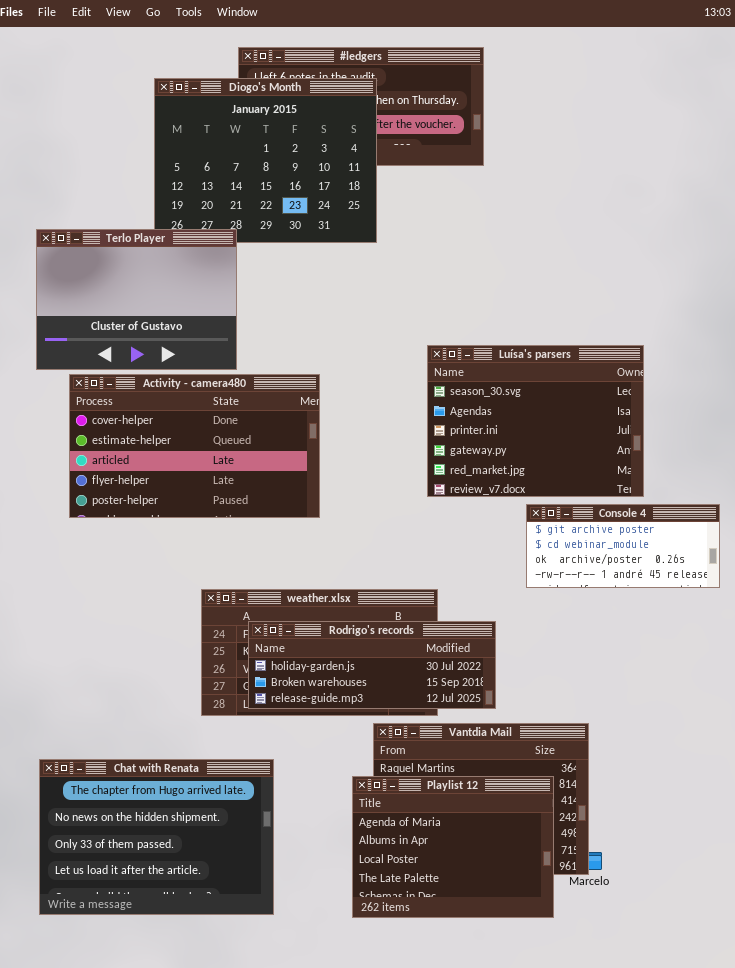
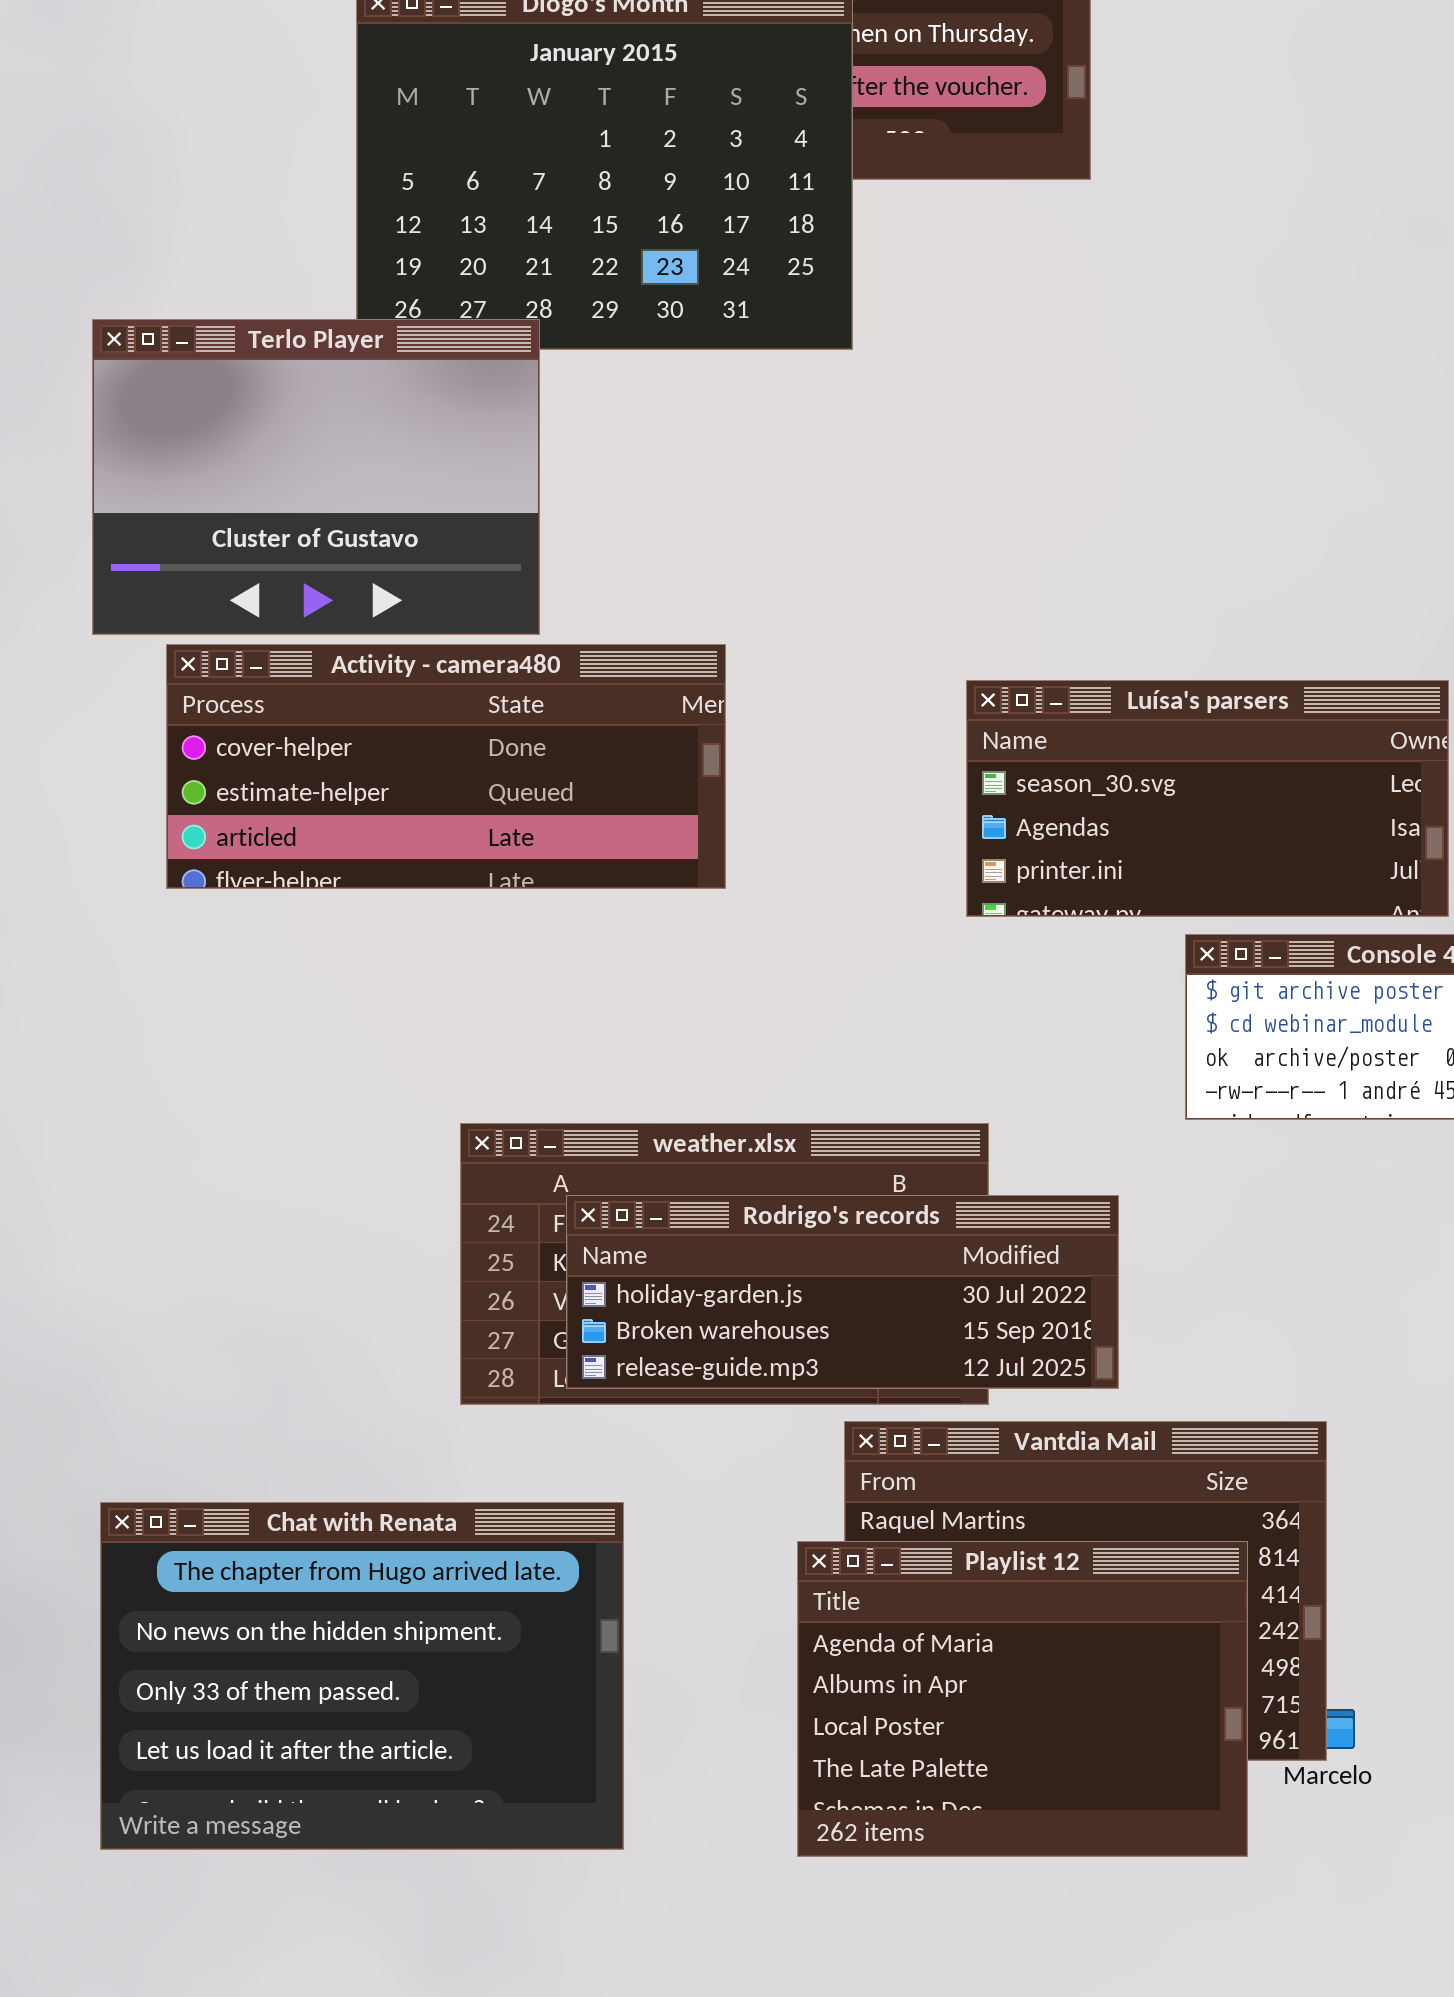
Luísa's parsers: [427,345,644,497] -> [966,680,1449,917], resized
Activity - camera480: [69,374,320,518] -> [166,644,726,889], resized

